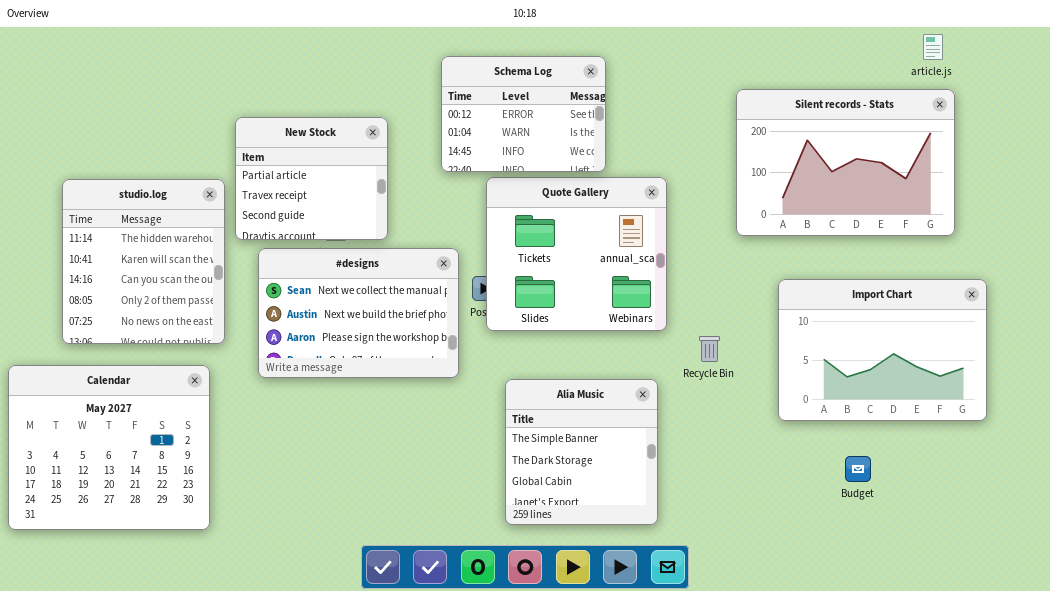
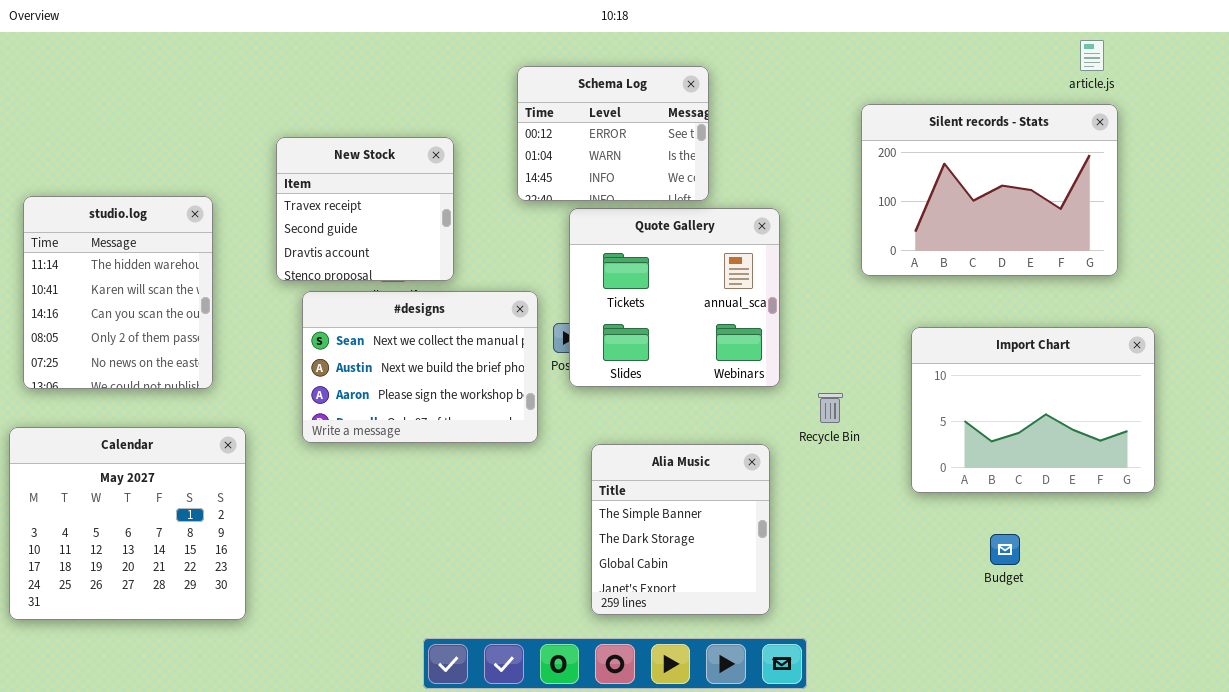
New Stock: [235,117,388,240] -> [276,137,454,281], scrolled down 1 row
studio.log: [62,179,225,344] -> [23,196,213,389], moved

